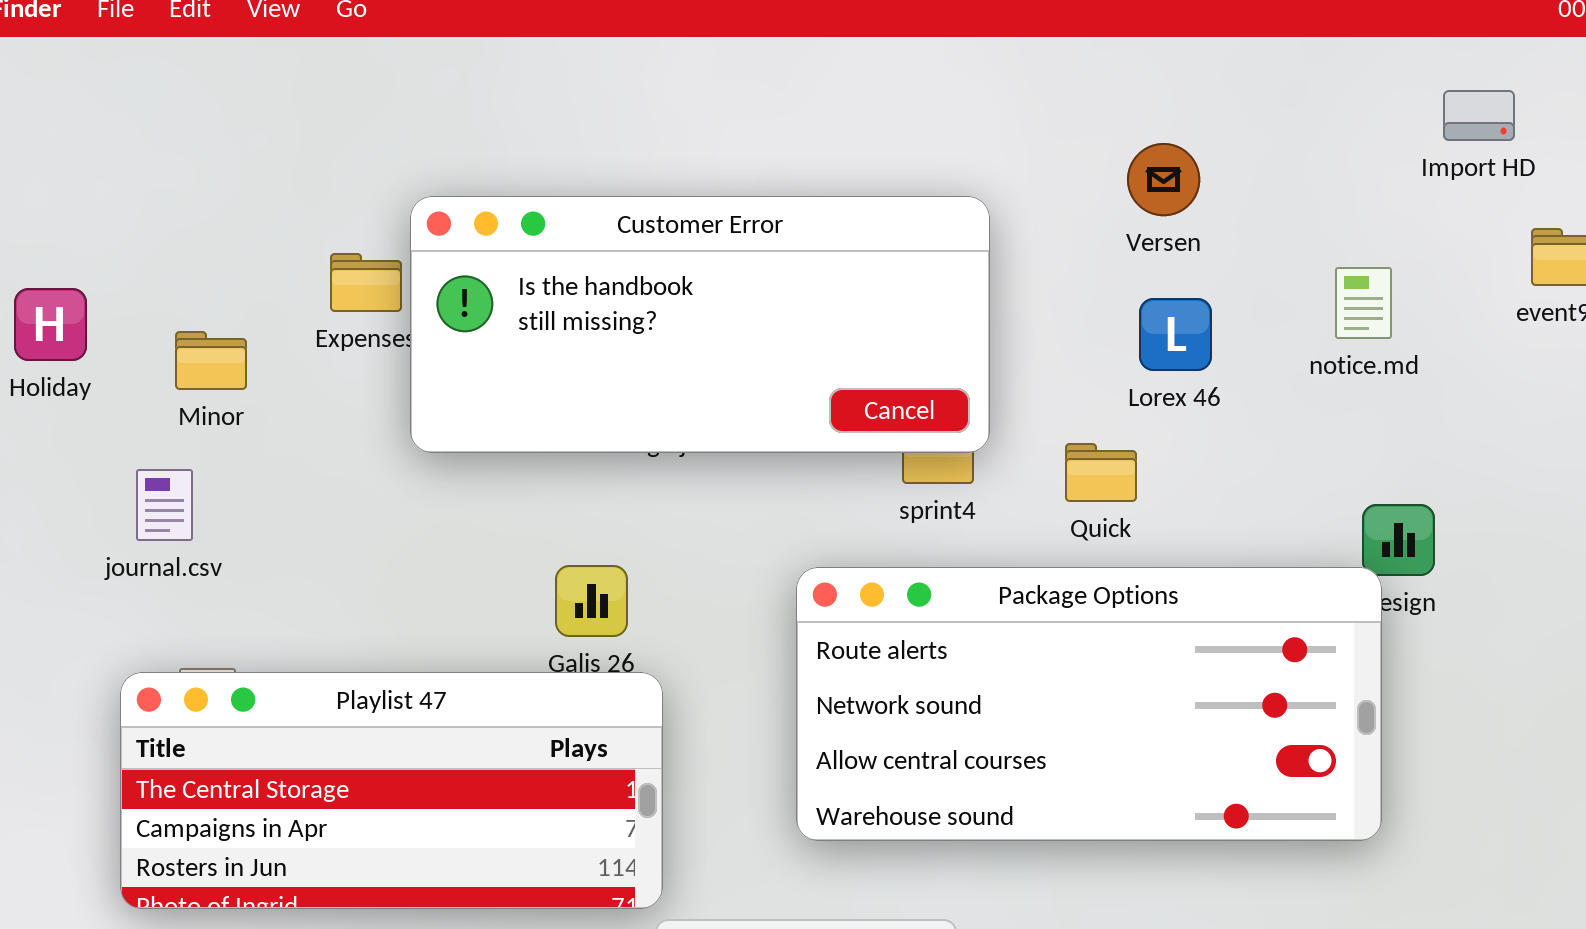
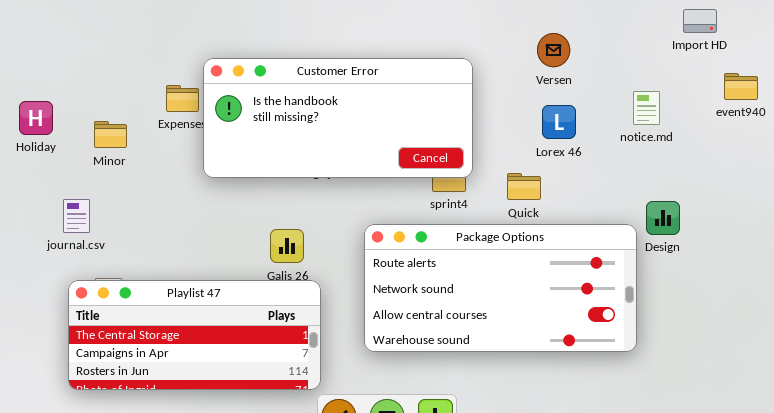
journal.csv: [136,469,193,541] -> [63,199,90,233], moved
Package Options: [796,567,1382,841] -> [364,224,637,352], moved

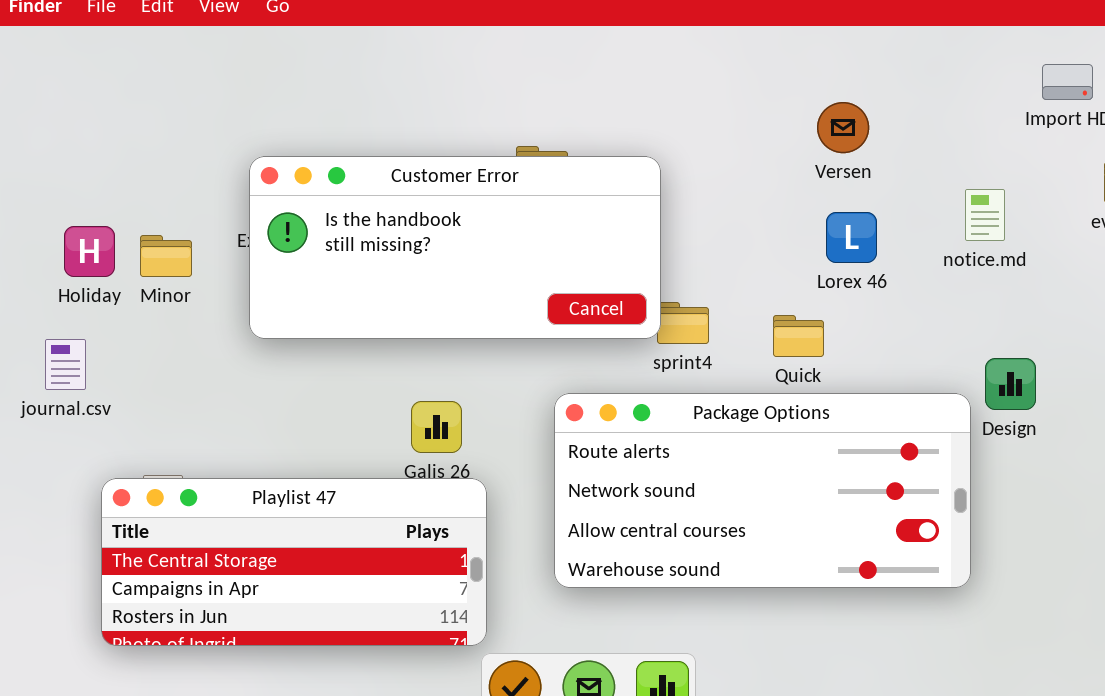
Customer Error: [203,58,473,178] -> [249,156,661,339], moved
Holiday: [19,101,53,135] -> [64,226,115,277], moved
journal.csv: [63,199,90,233] -> [45,339,86,390], moved

